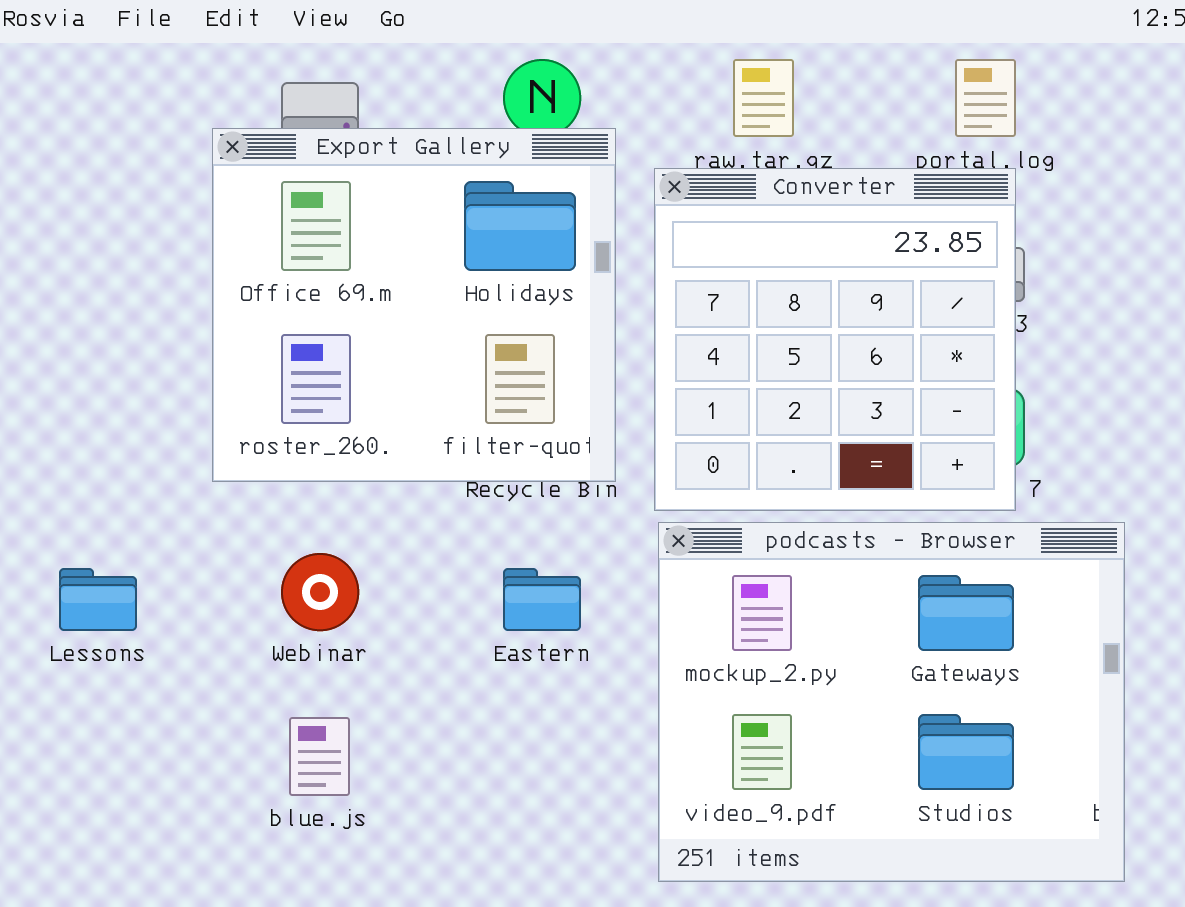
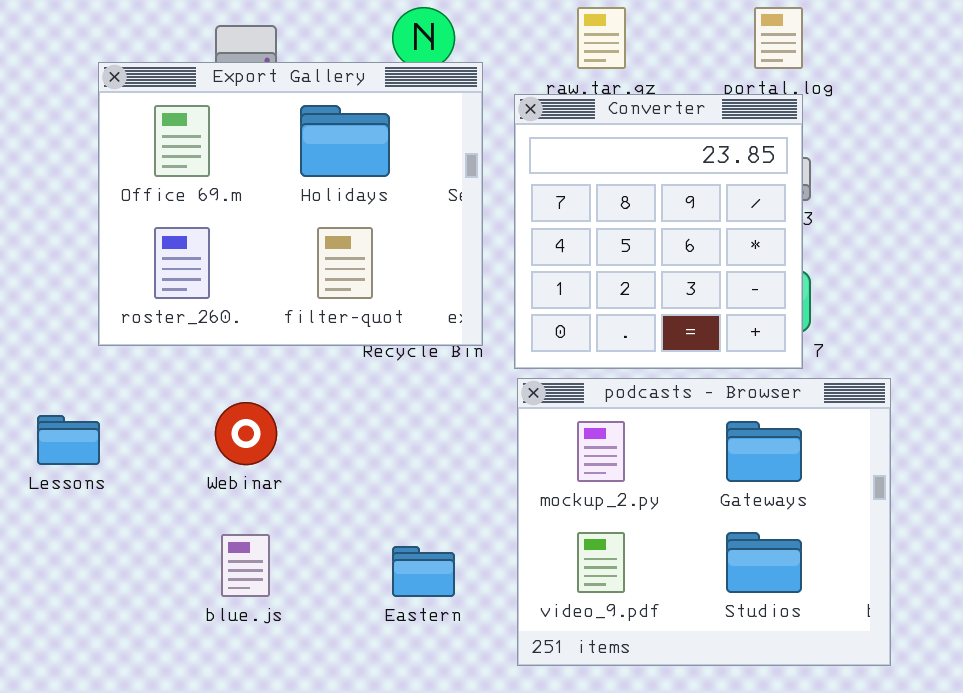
Export Gallery: [212,128,616,482] -> [98,62,483,346], resized
Eastern: [503,568,581,631] -> [392,546,455,597], moved

